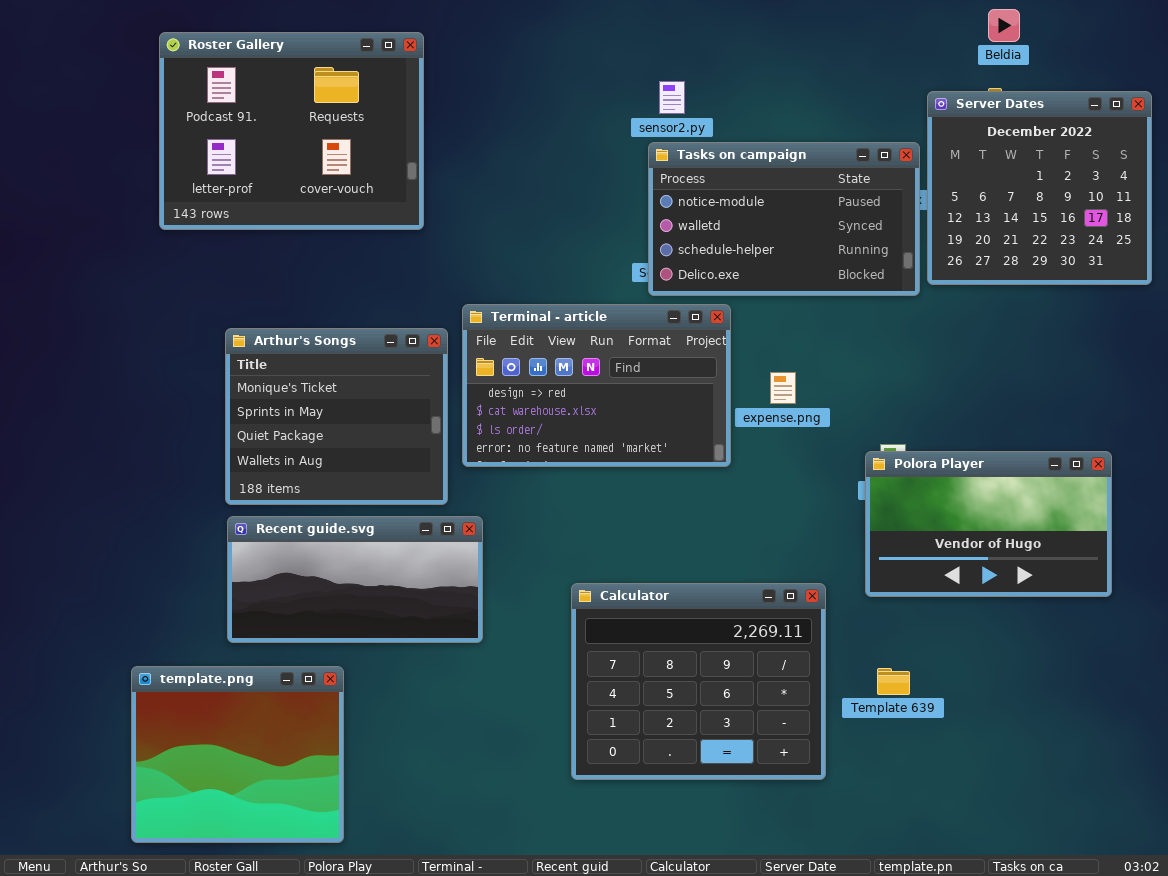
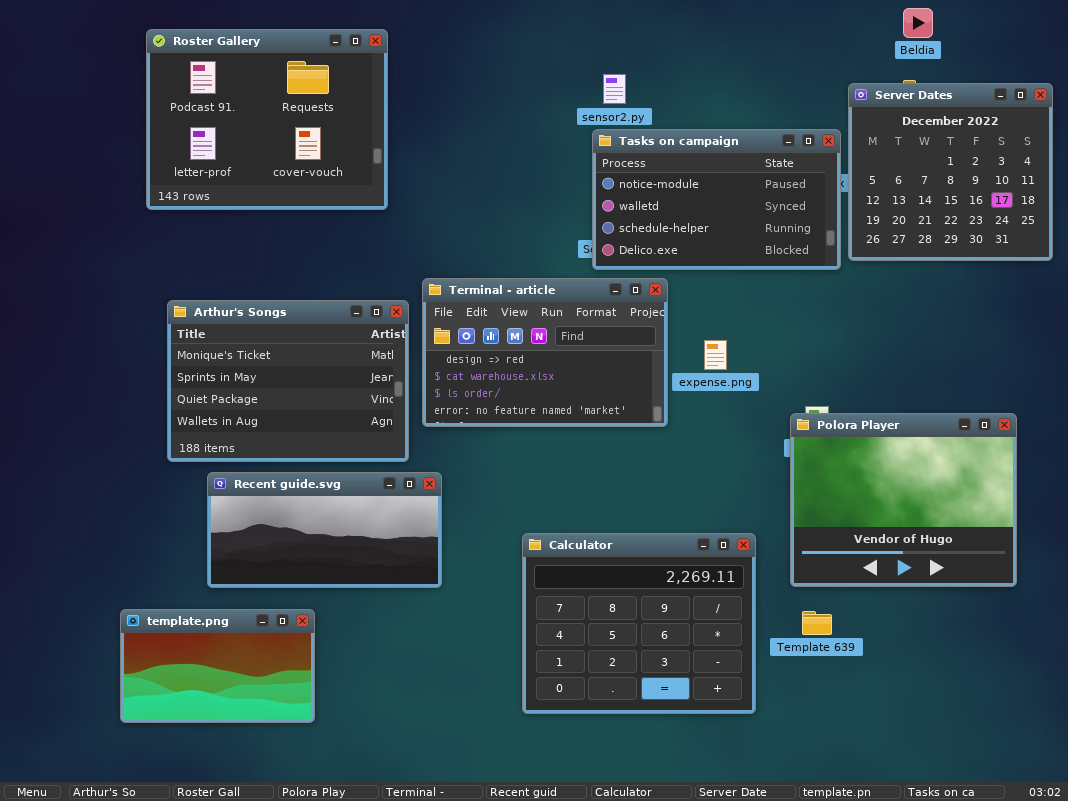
Arthur's Songs: [225,328,448,505] -> [167,300,409,462], resized
Polora Player: [865,451,1112,597] -> [790,413,1017,587], resized
template.png: [131,666,344,843] -> [120,609,315,723], resized

